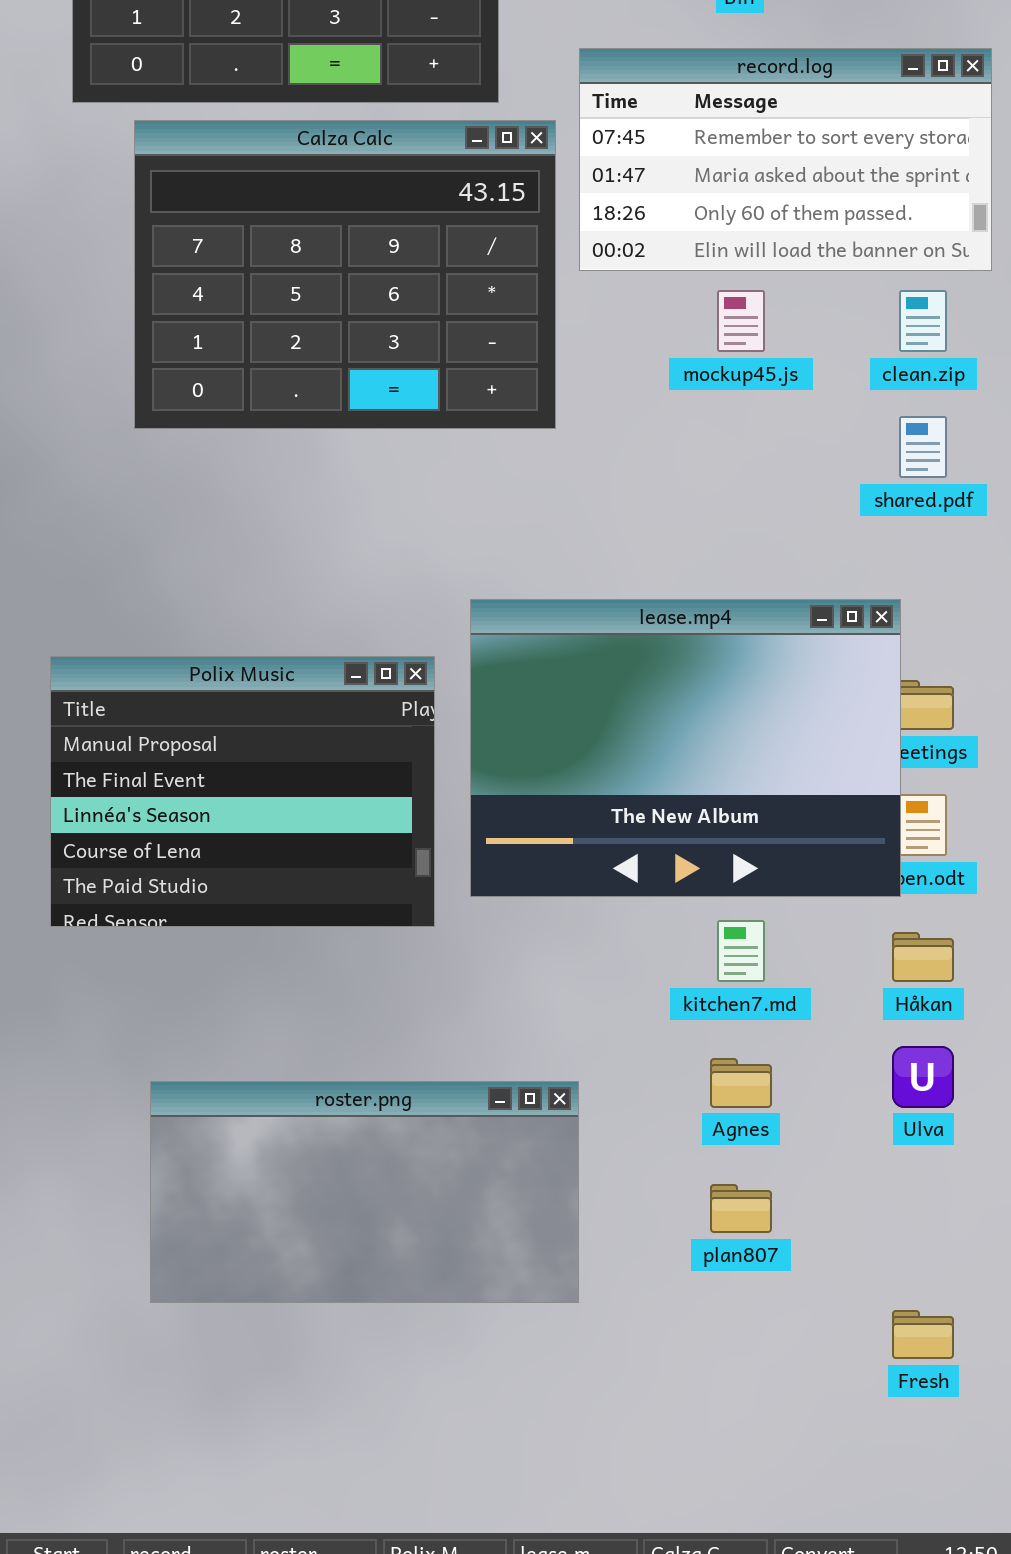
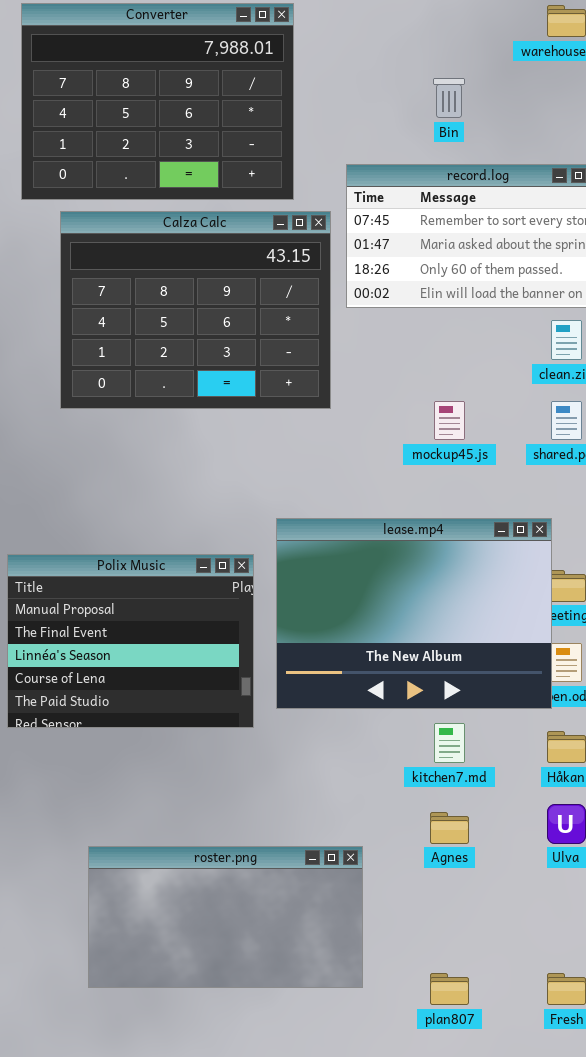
mockup45.js: [717,290,765,352] -> [434,401,465,440], moved
roster.png: [150,1081,579,1303] -> [88,846,363,988], moved
plan807: [710,1184,772,1233] -> [430,973,469,1005], moved

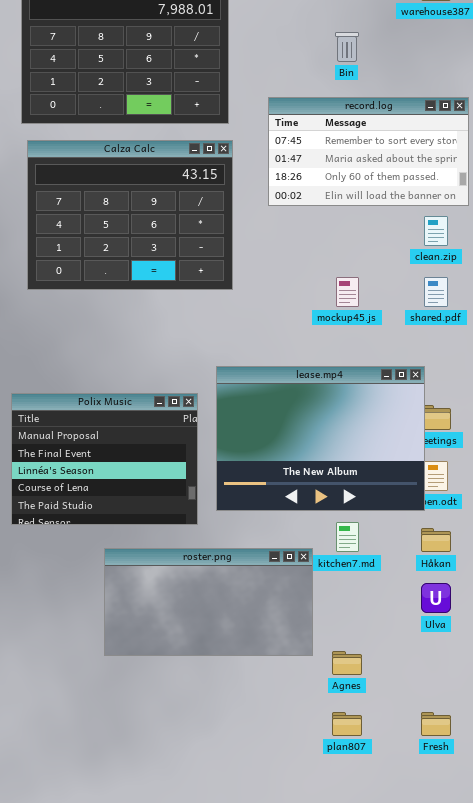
Calza Calc: [60,211,331,409] -> [27,140,233,290], moved
Agnes: [430,812,469,844] -> [332,651,362,675], moved
roster.png: [88,846,363,988] -> [104,548,313,656], moved

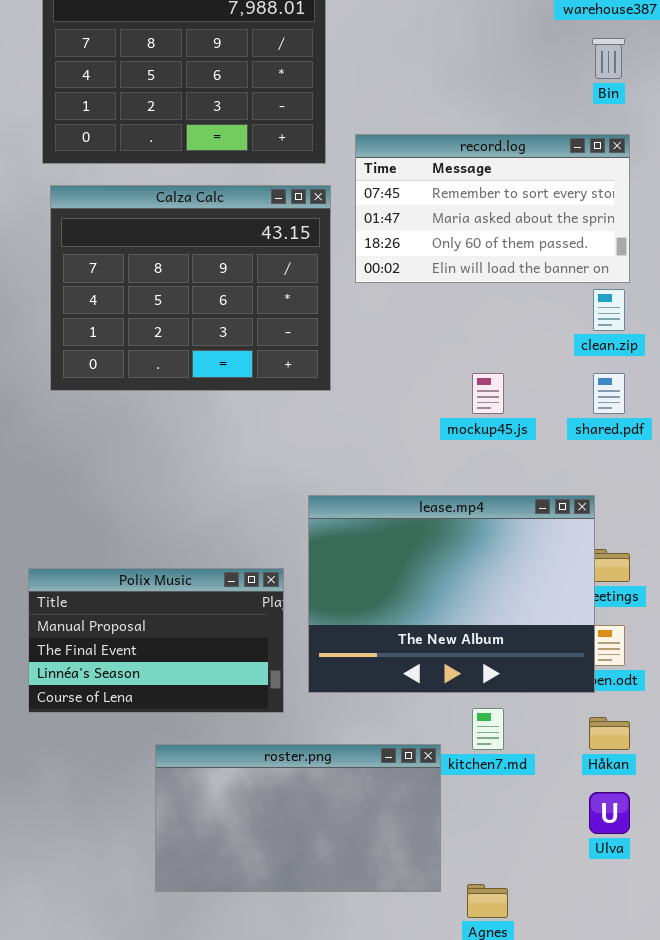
Bin: [335,32,359,62] -> [592,38,625,79], moved
record.log: [268,97,469,206] -> [355,134,630,283], moved
Polix Music: [11,393,198,525] -> [28,568,284,713], resized

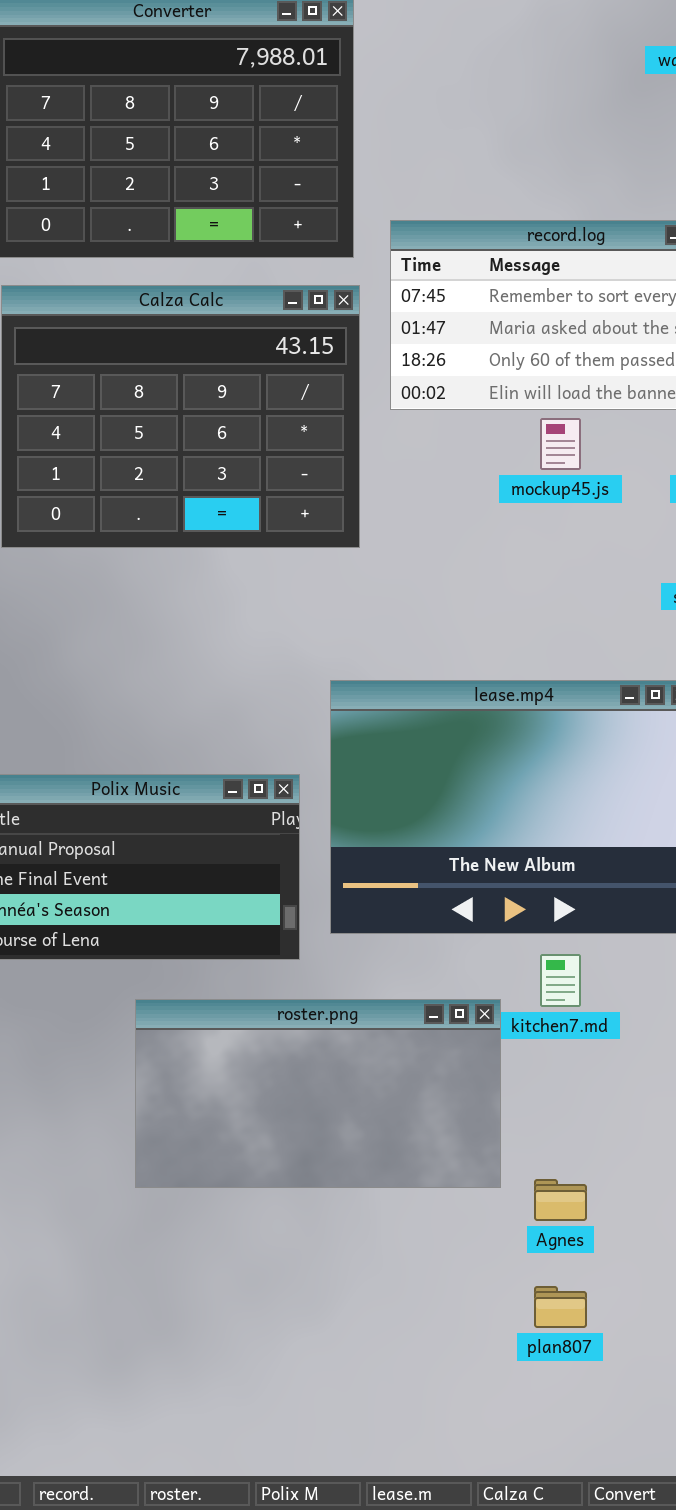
mockup45.js: [472,373,504,414] -> [540,418,581,470], moved

